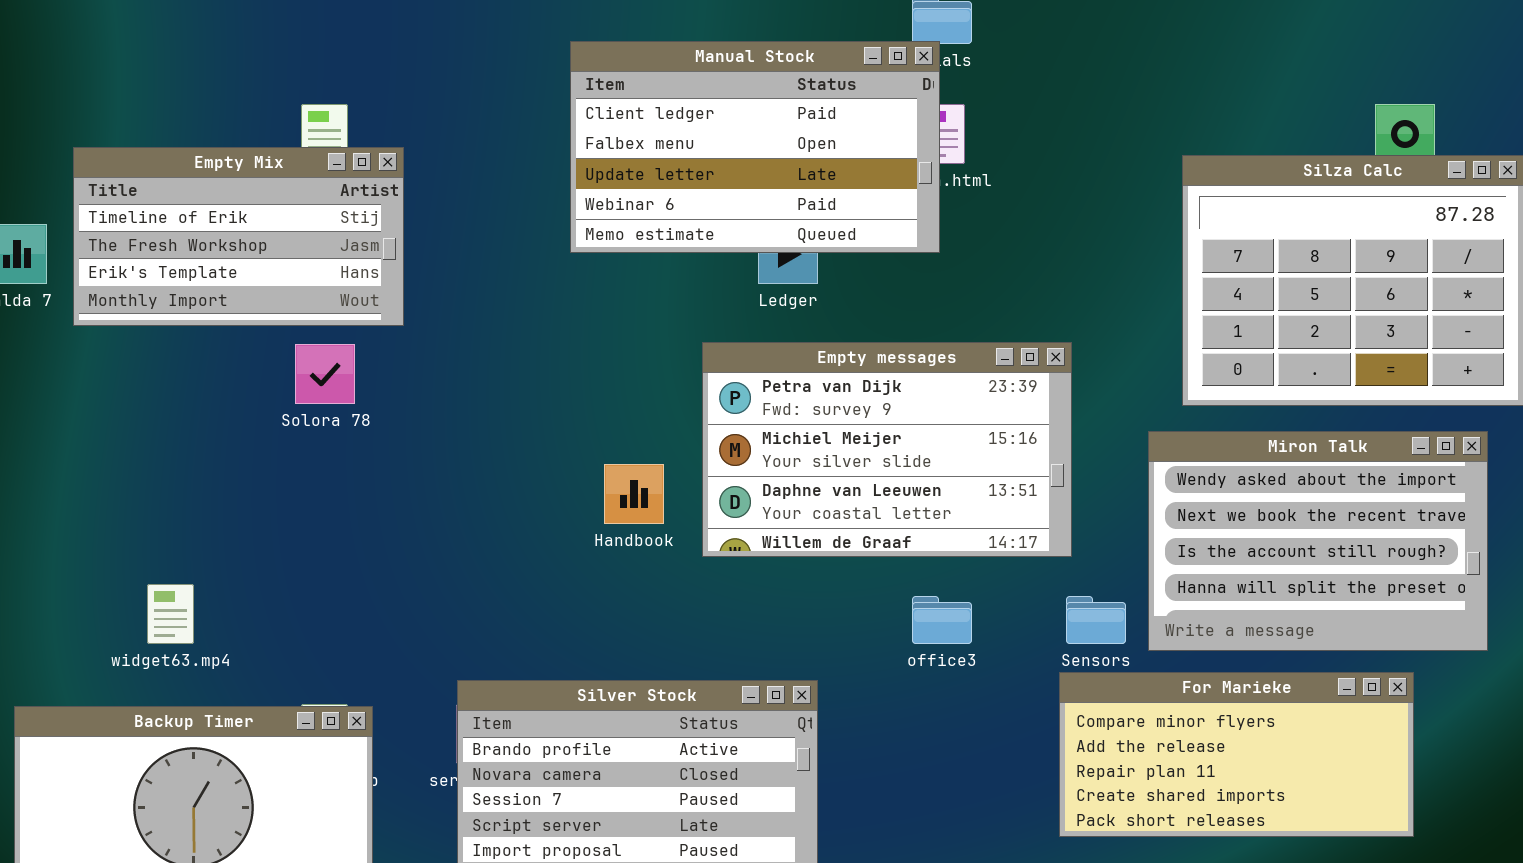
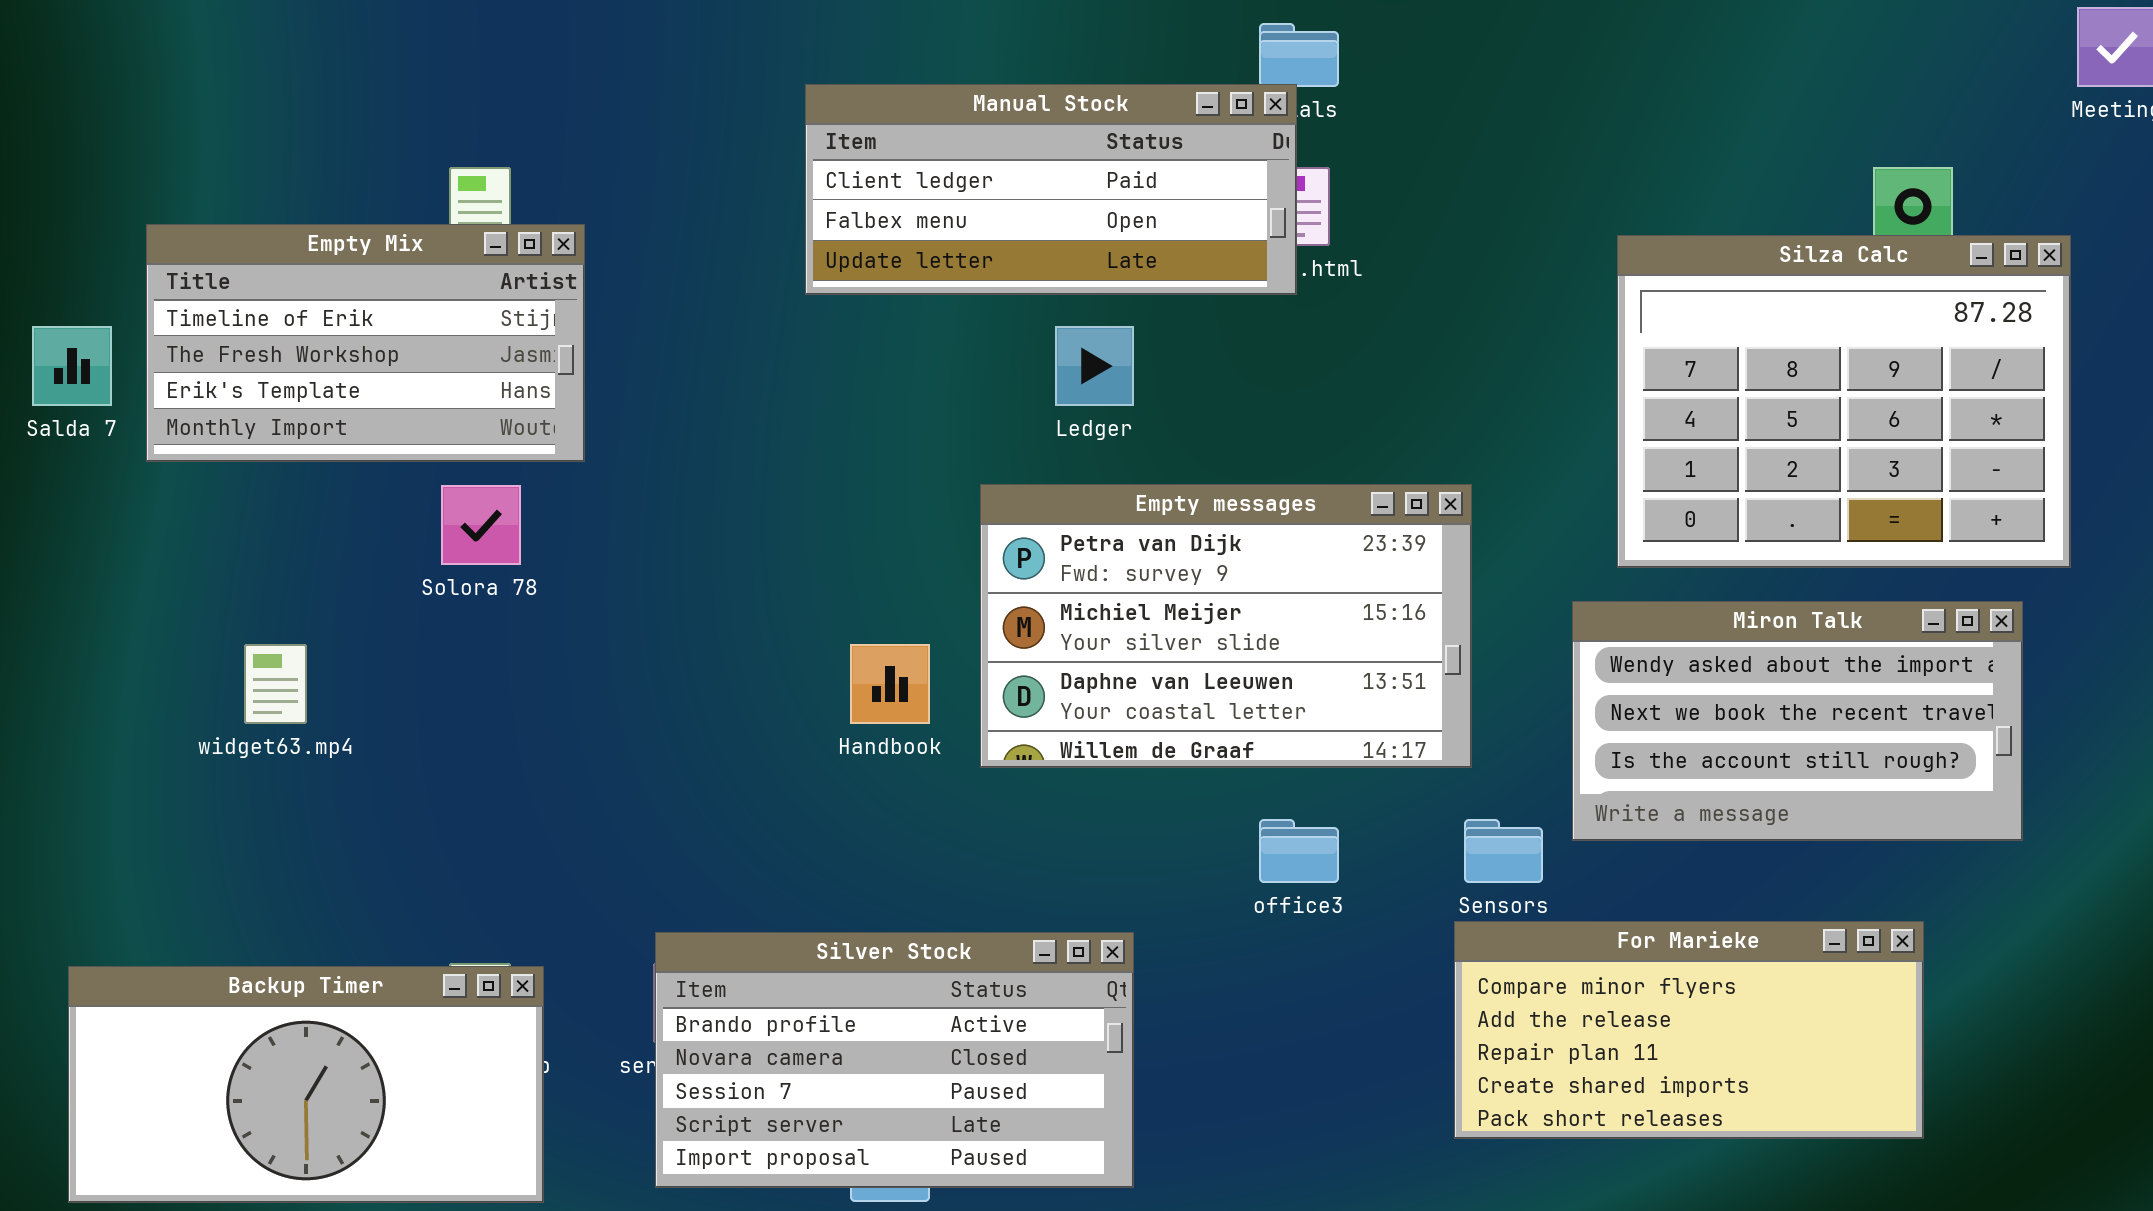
Manual Stock: [570,41,940,253] -> [805,84,1297,295], resized
Miron Talk: [1148,431,1488,651] -> [1572,601,2023,841], resized
widget63.mp4: [147,584,194,644] -> [244,644,307,724], moved

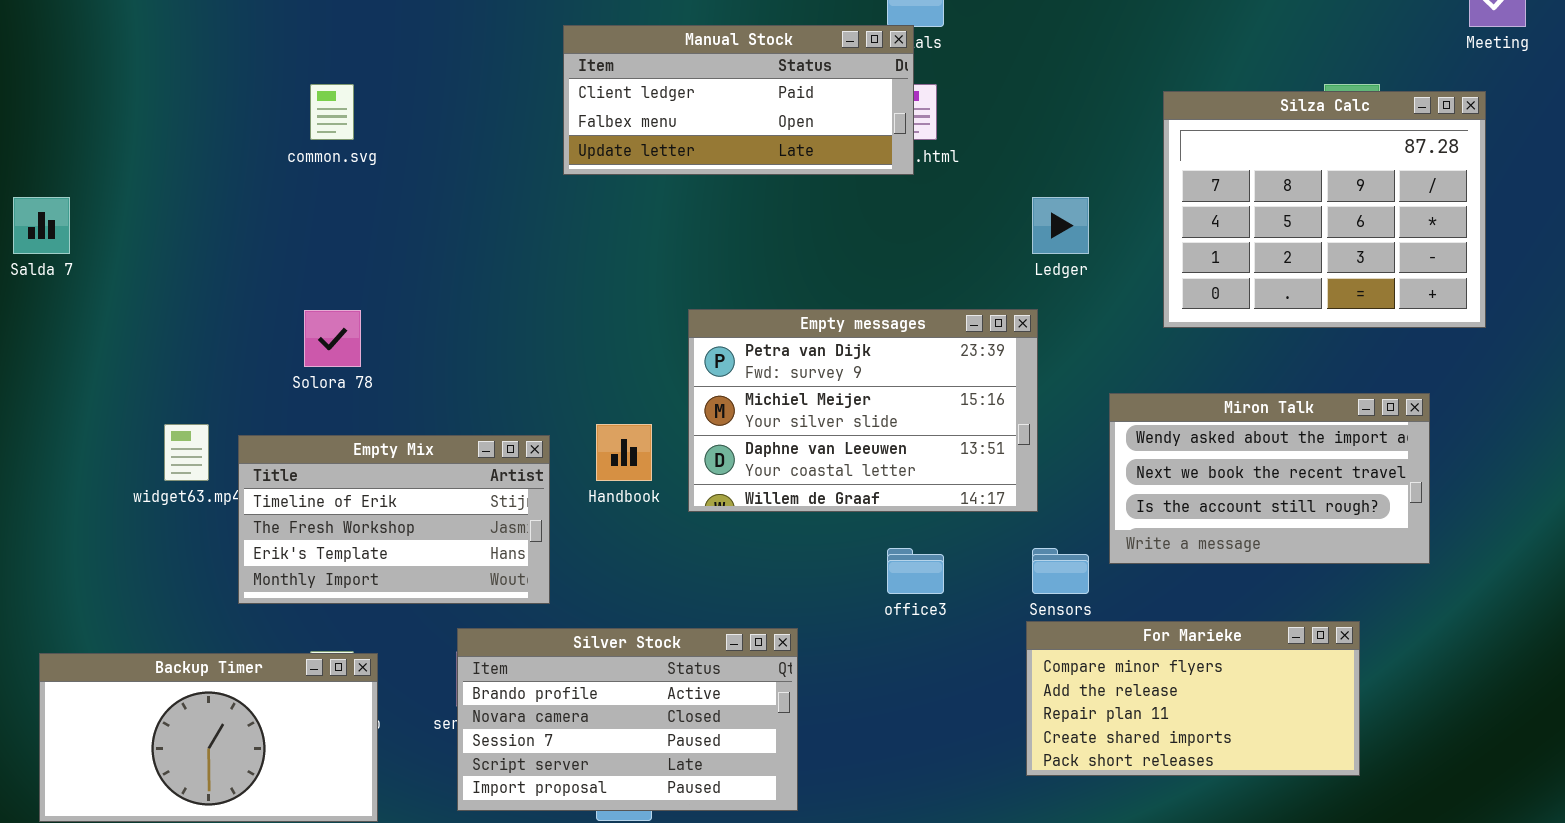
Empty Mix: [146,224,585,462] -> [238,435,550,604], moved
Silza Calc: [1617,235,2071,568] -> [1163,91,1486,328], moved
Ledger: [1055,326,1134,406] -> [1032,197,1089,254], moved

